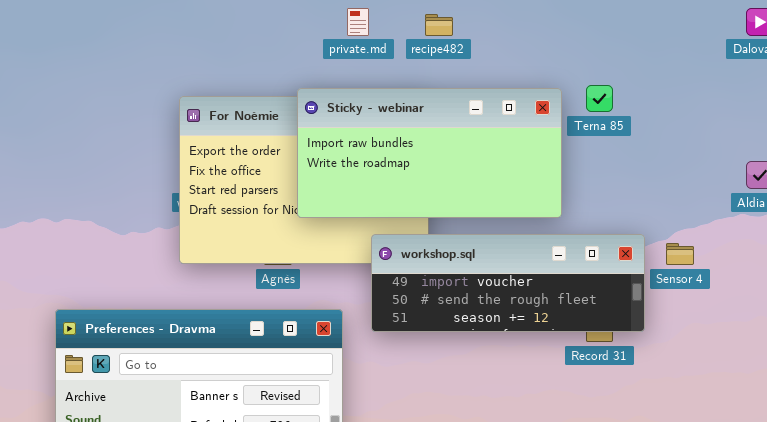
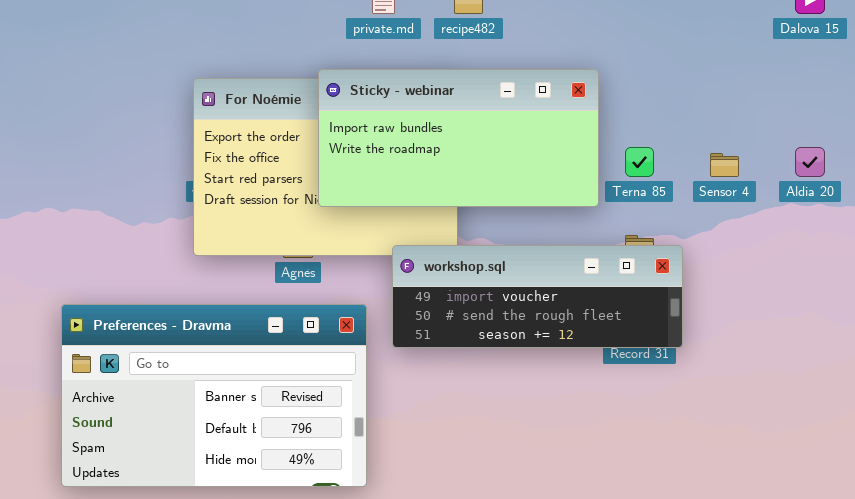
Terna 85: [586,85,613,112] -> [625,147,654,177], moved
workshop.sql: [371,234,645,332] -> [392,245,683,348], moved
Sensor 4: [666,243,694,265] -> [710,153,739,177], moved

